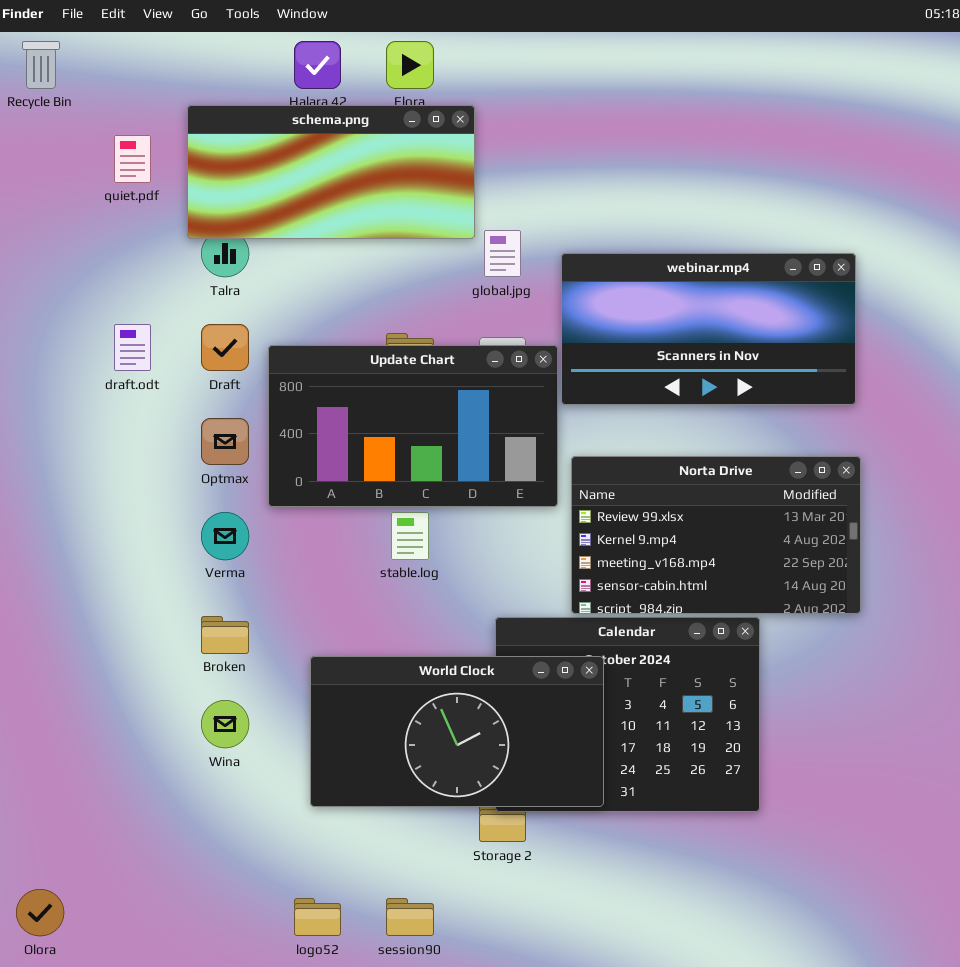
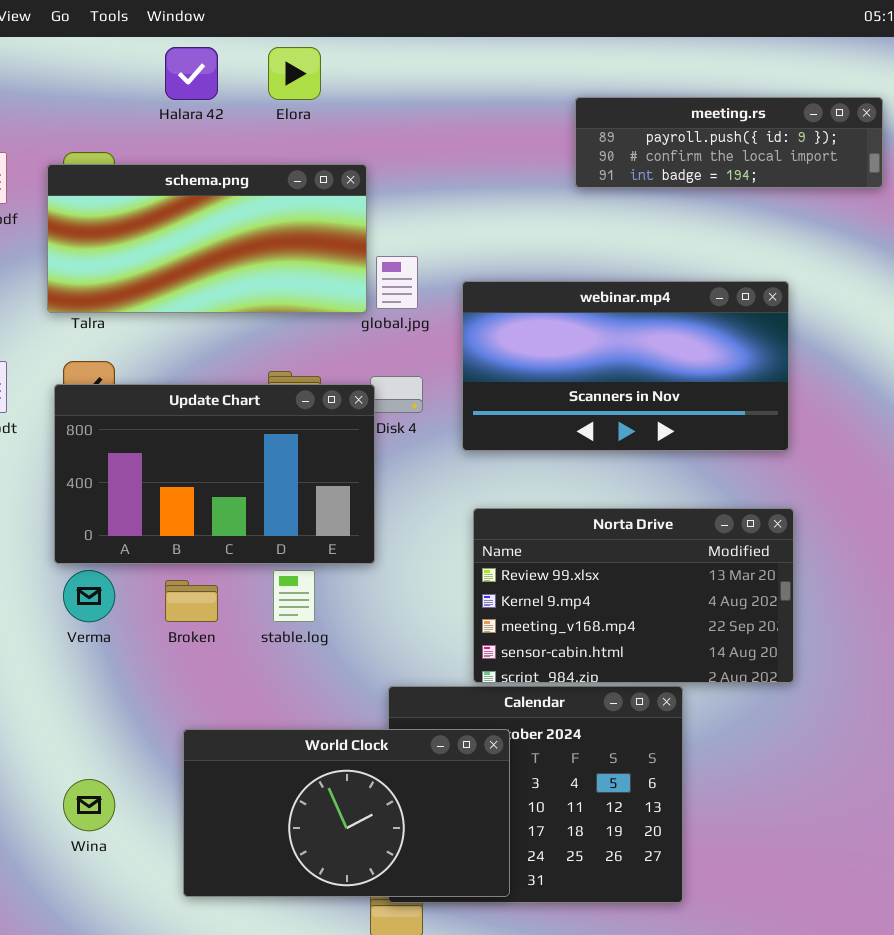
meeting.rs: none -> [575,97,883,188], opened
schema.png: [187,105,475,239] -> [47,164,367,313], moved
Update Chart: [268,345,558,507] -> [54,384,375,564], moved
Broken: [201,616,249,654] -> [165,580,218,622], moved

